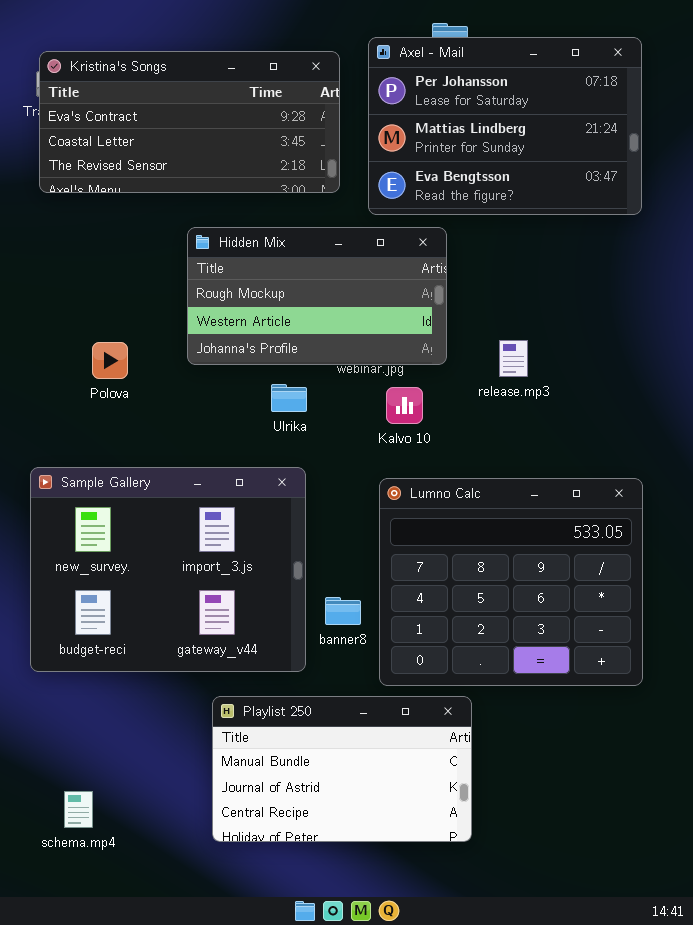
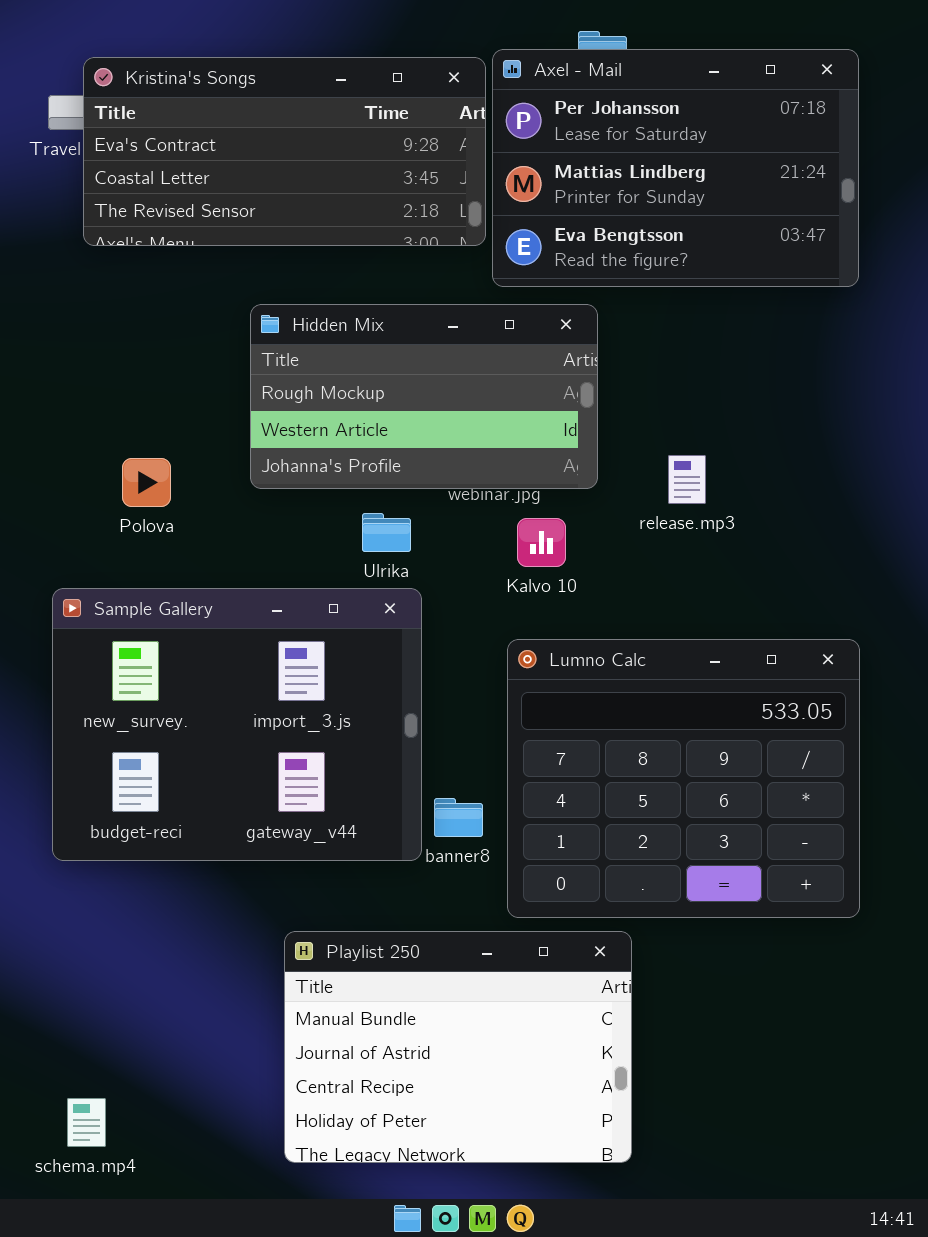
Kristina's Songs: [39,51,340,193] -> [83,57,486,246], moved
Sample Gallery: [30,467,306,672] -> [52,588,422,861], moved
Playlist 250: [212,696,472,842] -> [284,931,632,1163], resized
schema.mp4: [64,791,93,828] -> [67,1098,106,1147], moved

